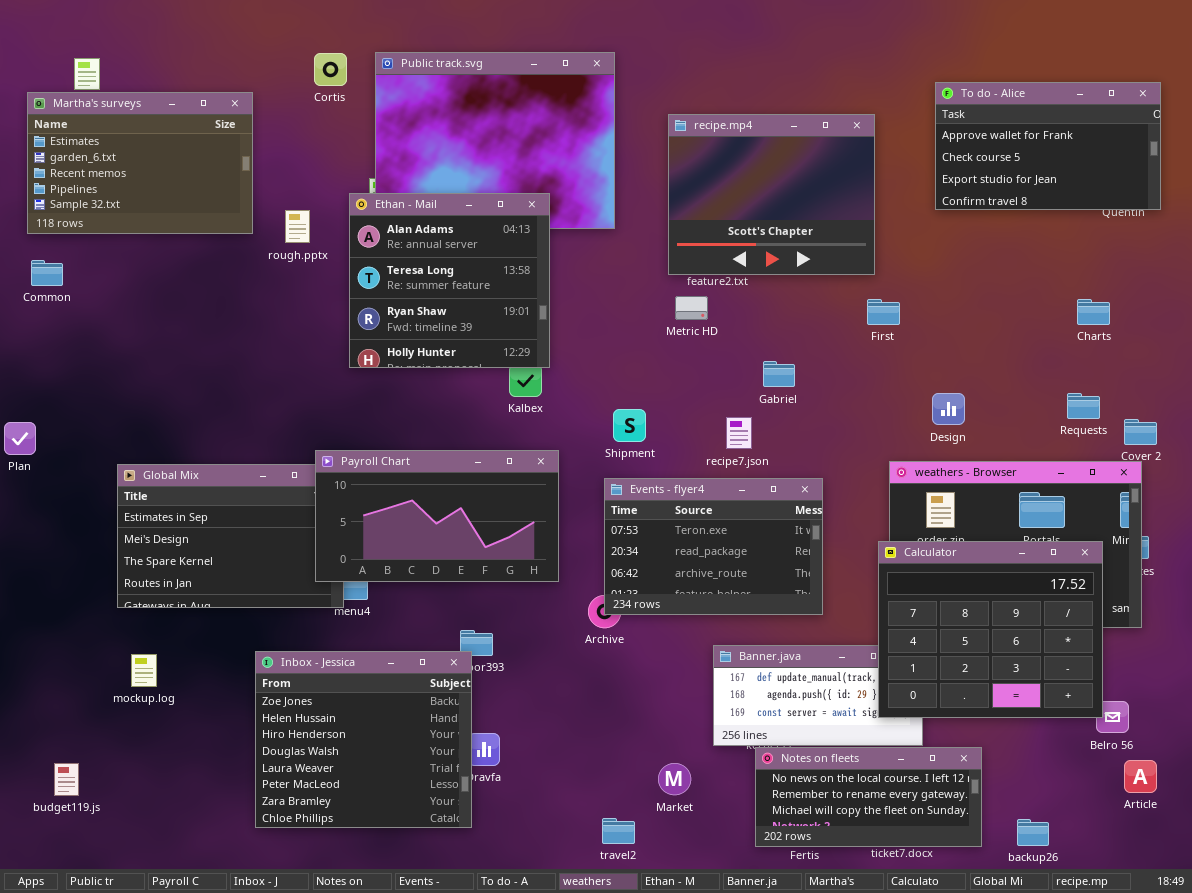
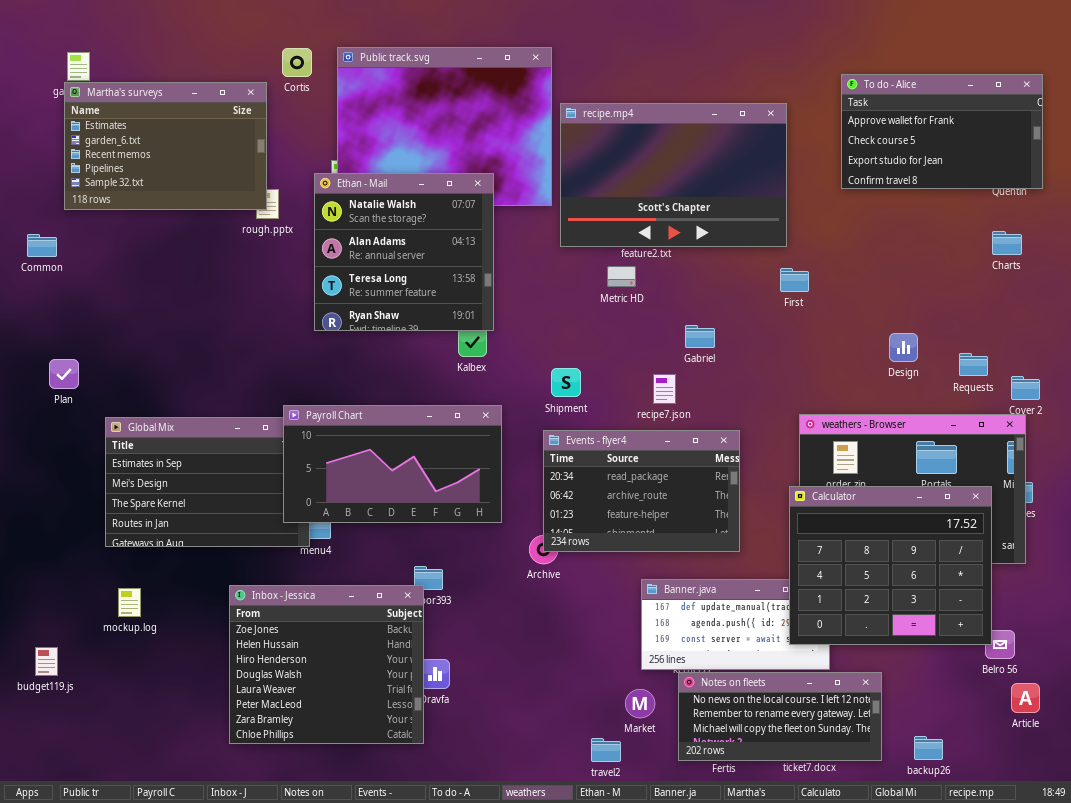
Martha's surveys: [27,92,253,234] -> [64,82,267,210], moved
recipe.mp4: [668,114,875,275] -> [560,103,787,247], resized
Ethan - Mail: [349,193,550,368] -> [314,173,494,331], scrolled up 1 row
Charts: [1077,299,1110,325] -> [992,231,1022,255], moved
Design: [932,393,965,425] -> [889,333,918,362], moved
Plan: [4,422,36,455] -> [49,359,79,389], moved
Events - flyer4: [604,478,823,615] -> [543,430,740,552], scrolled down 1 row
Market: [658,763,691,795] -> [625,689,655,718], moved
budget119.js: [54,763,79,796] -> [35,647,58,676], moved
travel2: [602,818,635,844] -> [591,738,621,762], moved

